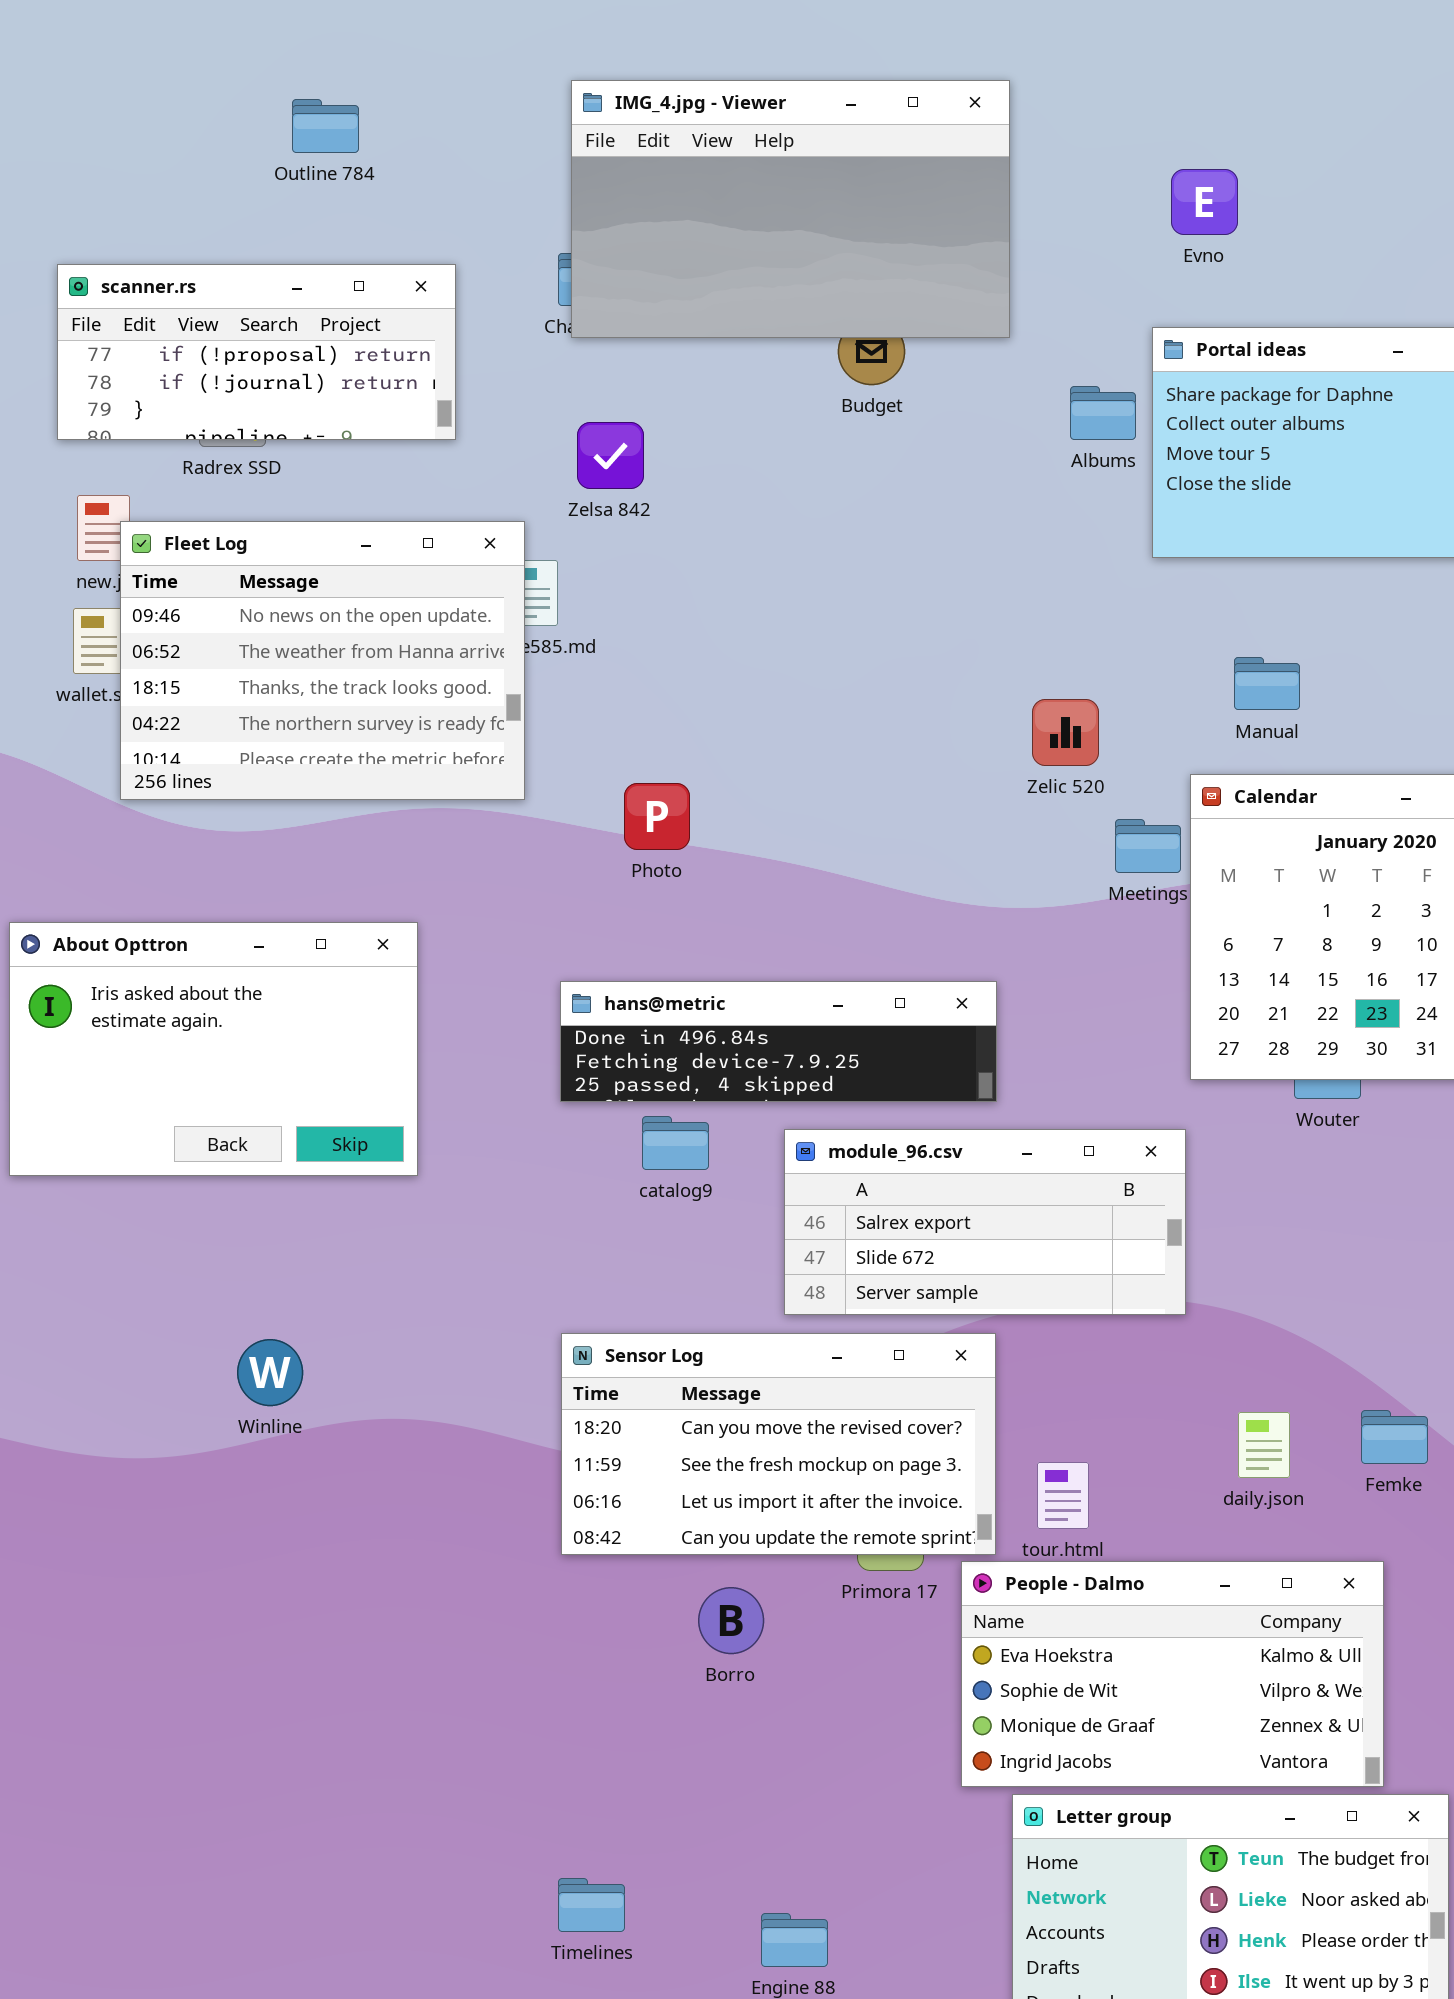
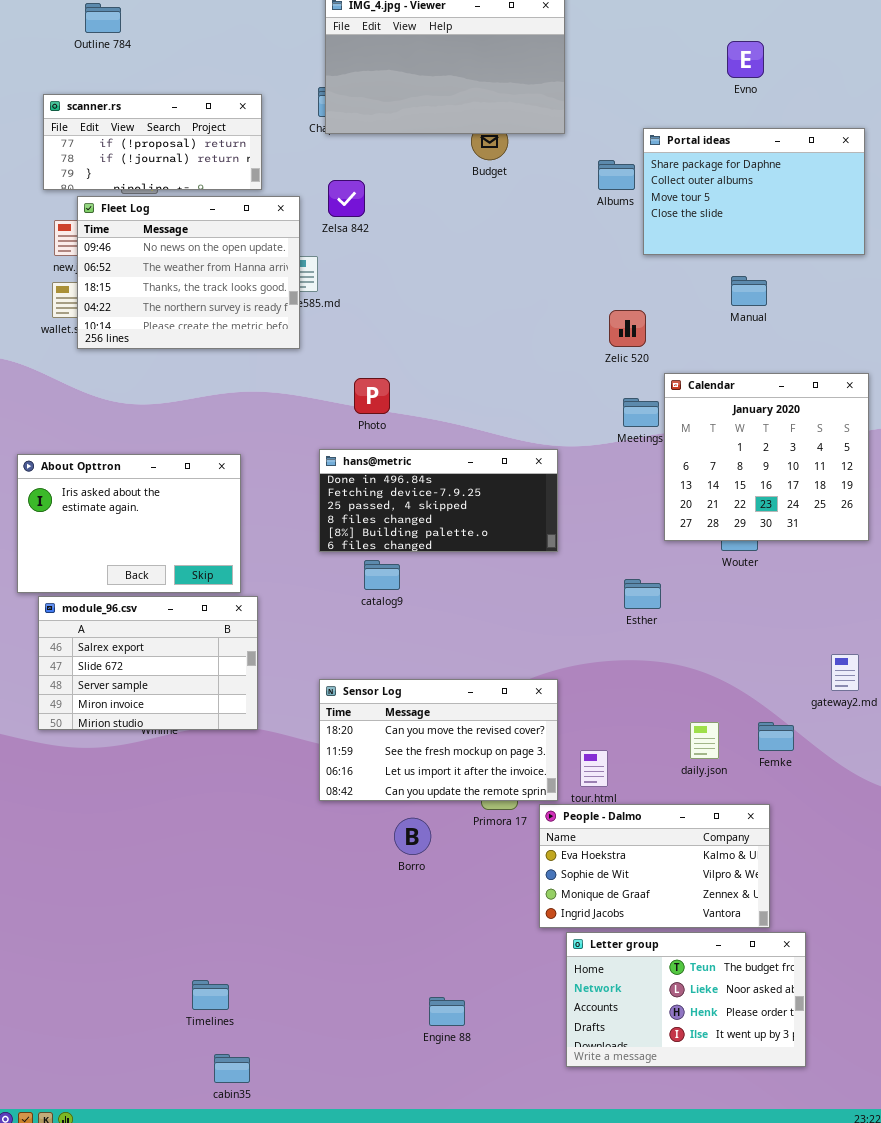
Outline 784: [292,99,359,153] -> [85,3,121,33], moved
Evno: [1171,169,1238,235] -> [727,41,764,78], moved
Fleet Log: [120,521,525,800] -> [77,196,300,349], moved
Manual: [1234,657,1300,710] -> [731,276,767,306], moved
Zelic 520: [1032,699,1099,766] -> [609,310,646,347], moved
hans@metric: [560,981,997,1102] -> [319,449,558,552], resized
module_96.csv: [784,1129,1186,1315] -> [38,596,258,730], moved, resized
Timelines: [558,1878,625,1932] -> [192,980,229,1010], moved

